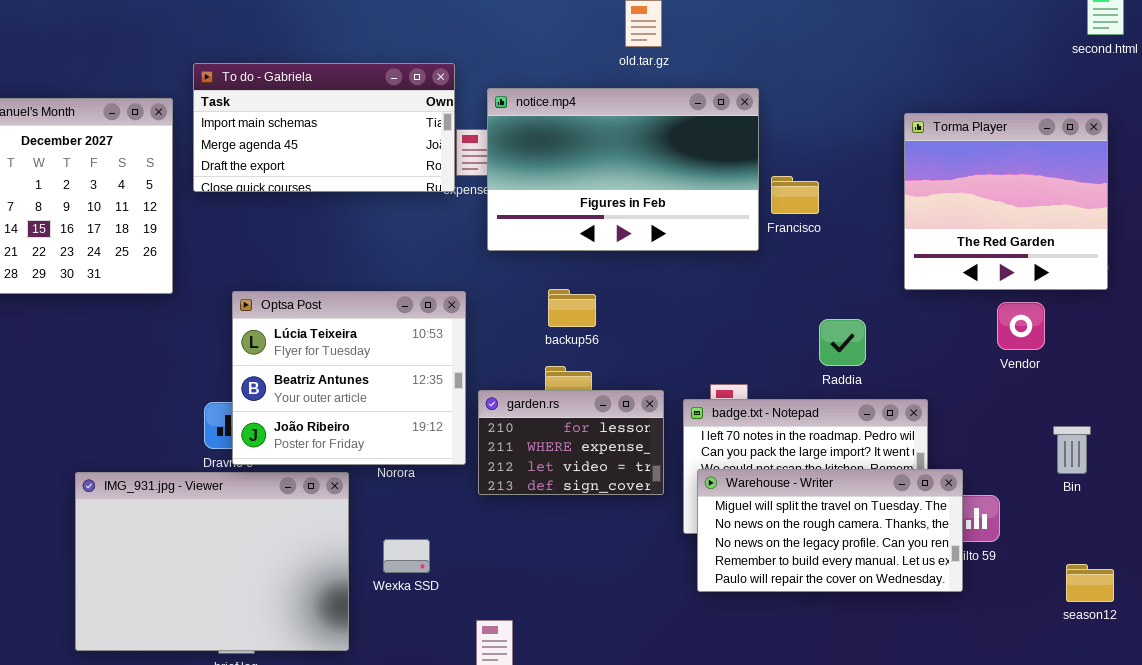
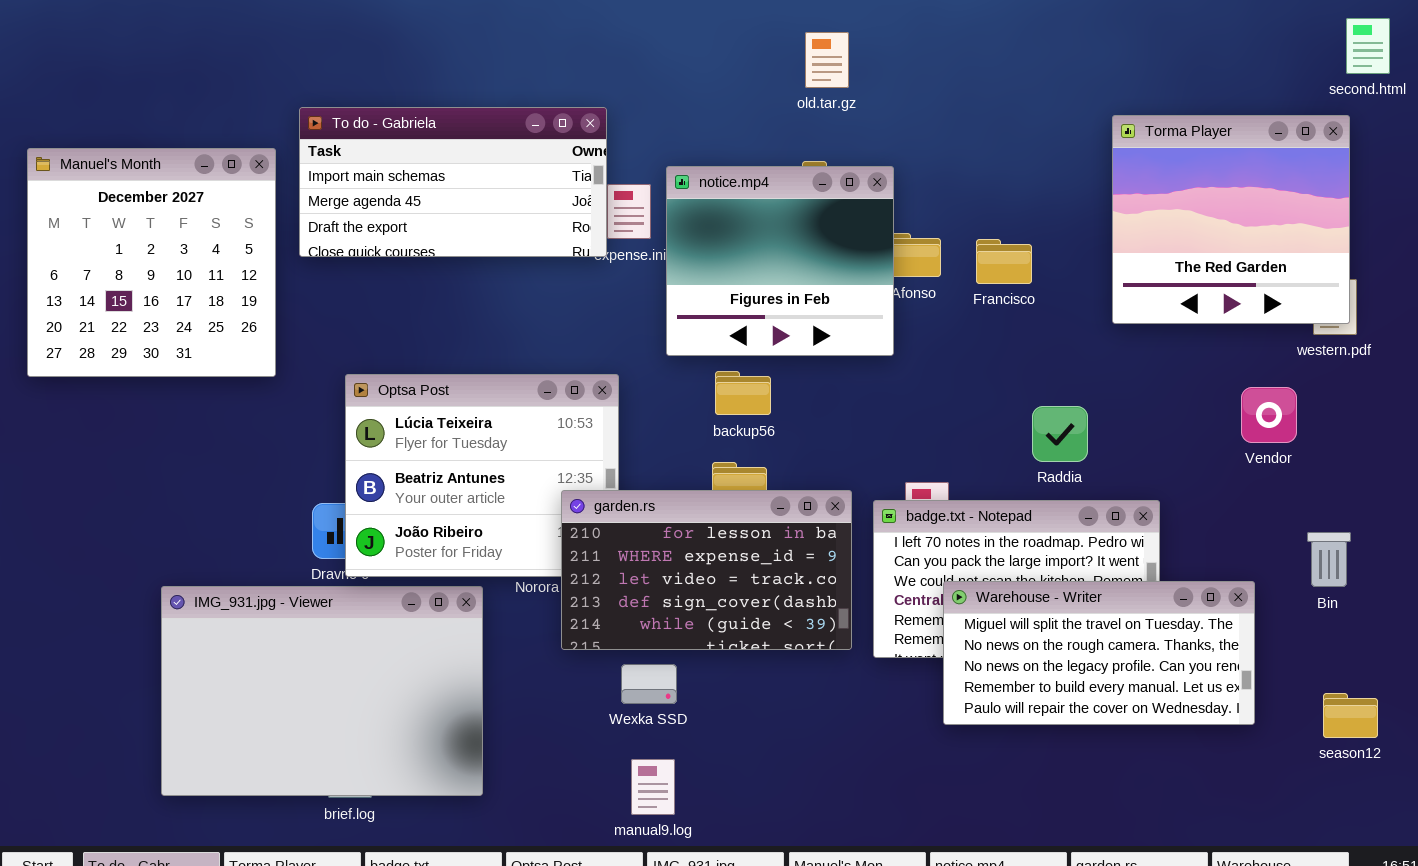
notice.mp4: [487,88,759,251] -> [666,166,894,356], moved, resized
Torma Player: [904,113,1108,290] -> [1112,115,1350,324], moved
garden.rs: [478,390,664,495] -> [561,490,852,650], resized
Warehouse - Writer: [697,469,963,592] -> [943,581,1255,725], moved
Wexka SSD: [383,539,430,573] -> [621,664,677,704], moved

